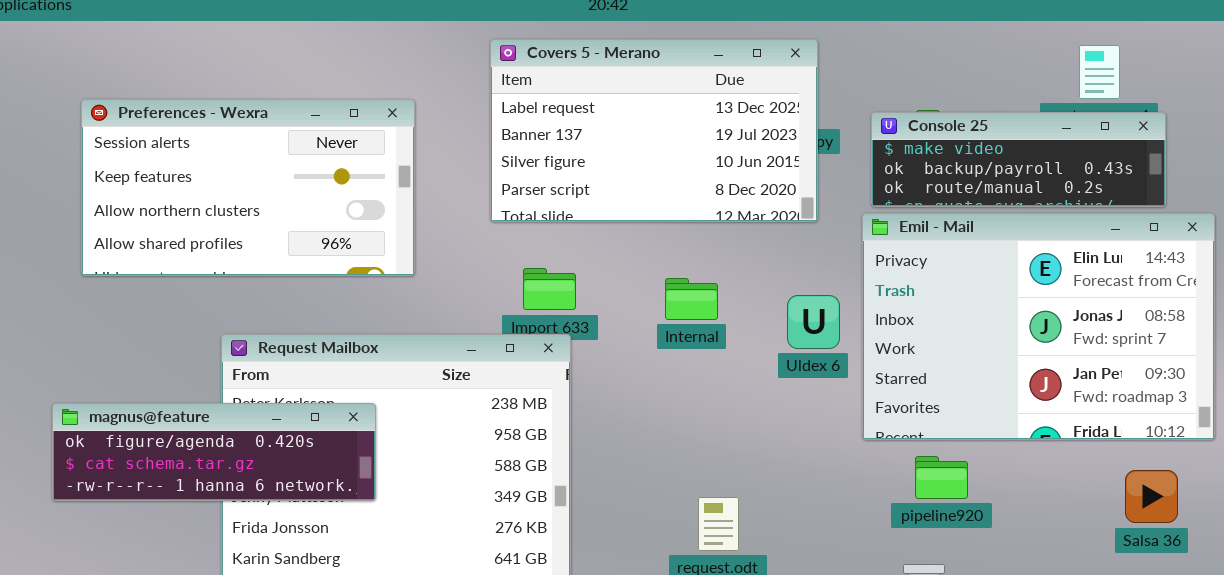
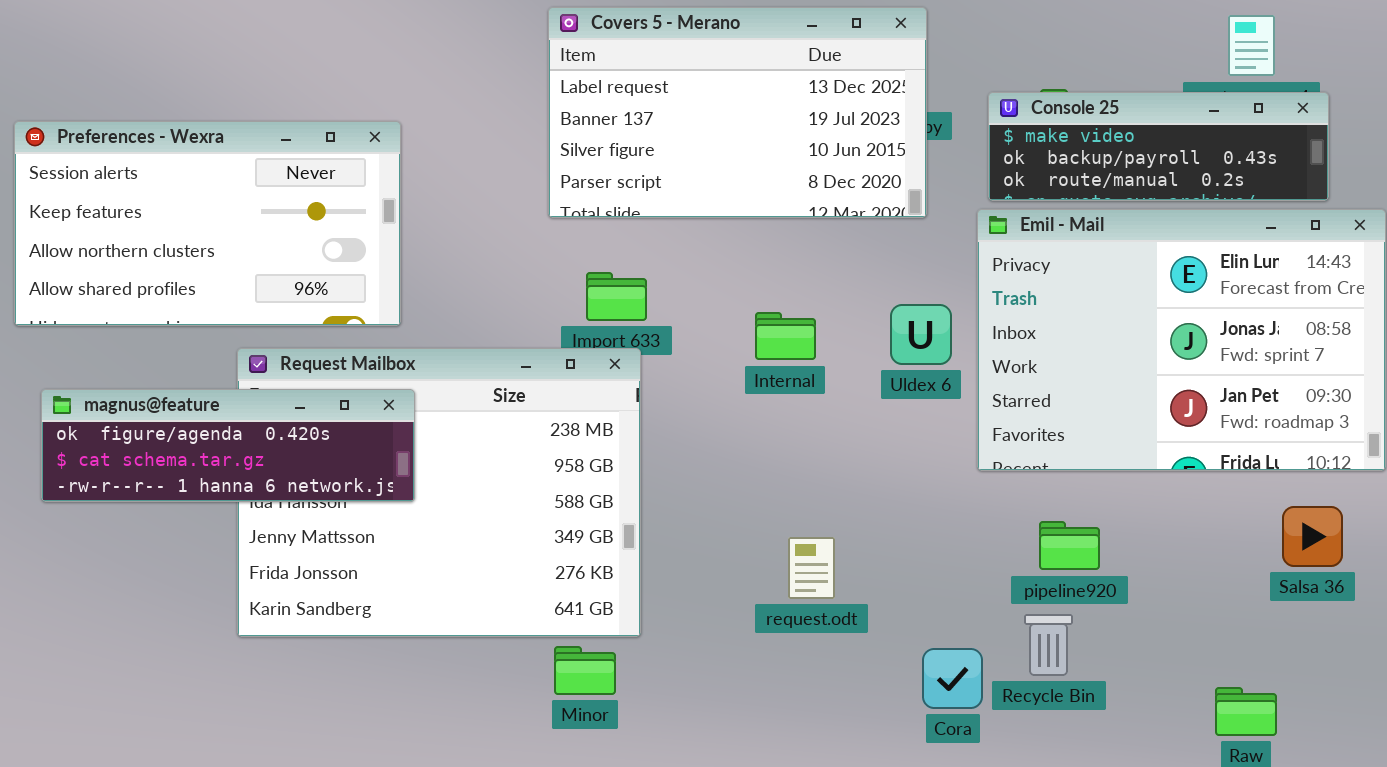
Preferences - Wexra: [81,99,415,276] -> [14,121,401,326], moved
Internal: [665,278,718,320] -> [755,312,816,360], moved
magnus@feature: [52,403,376,501] -> [41,389,415,502], moved
pipeline920: [915,456,968,499] -> [1039,521,1100,570], moved

